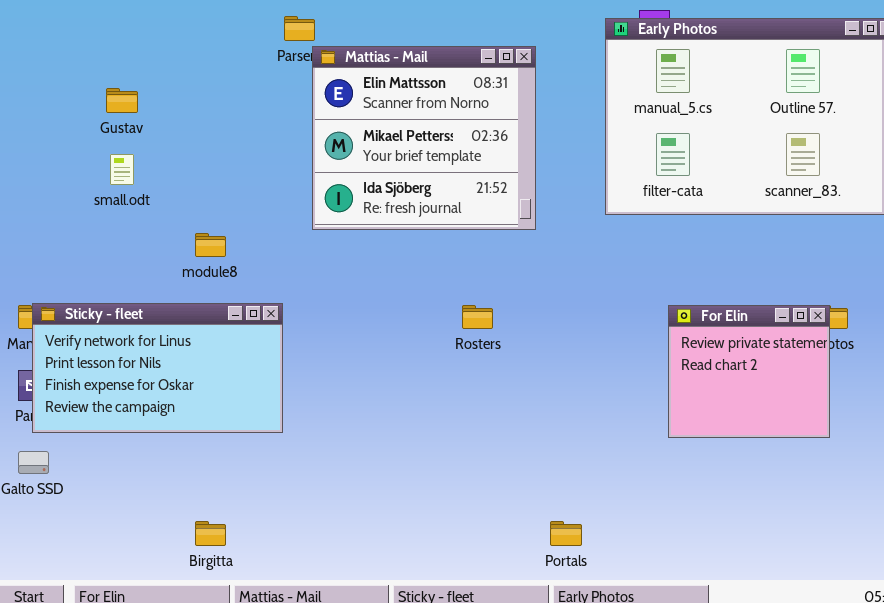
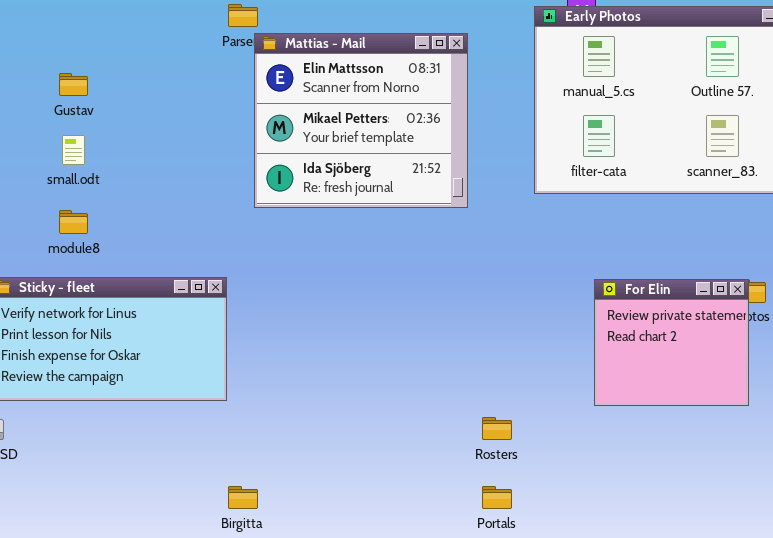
module8: [195,233,226,257] -> [59,210,88,234], moved
Rosters: [462,305,493,329] -> [482,417,512,440], moved
Birgitta: [195,521,226,546] -> [228,486,258,509], moved

